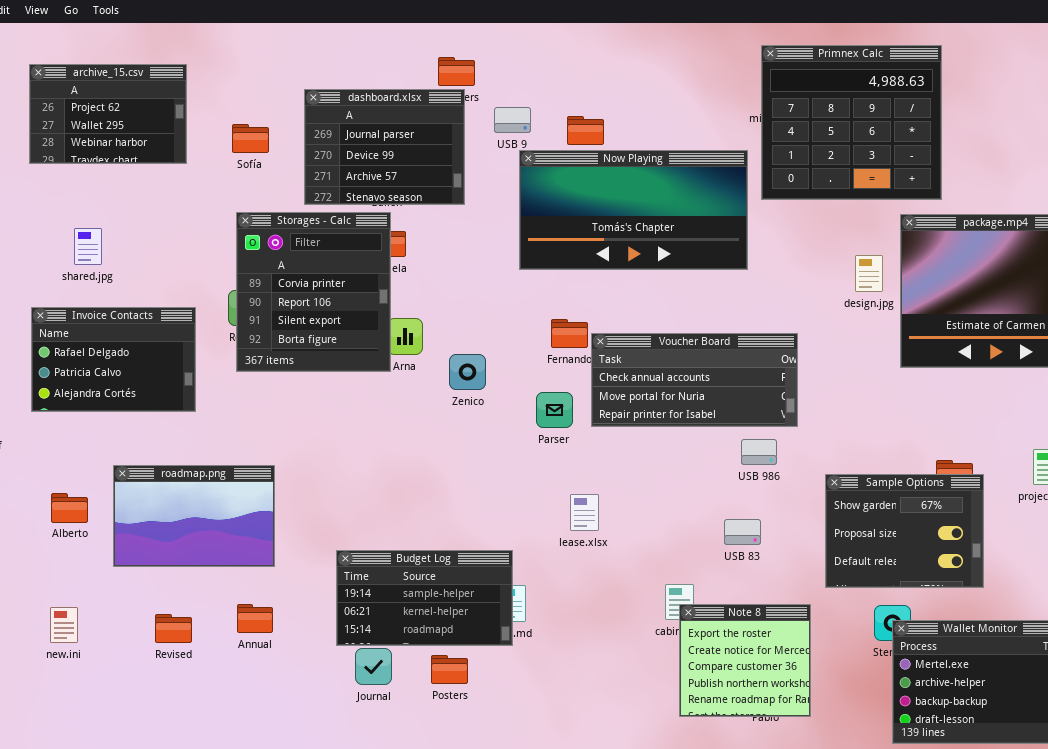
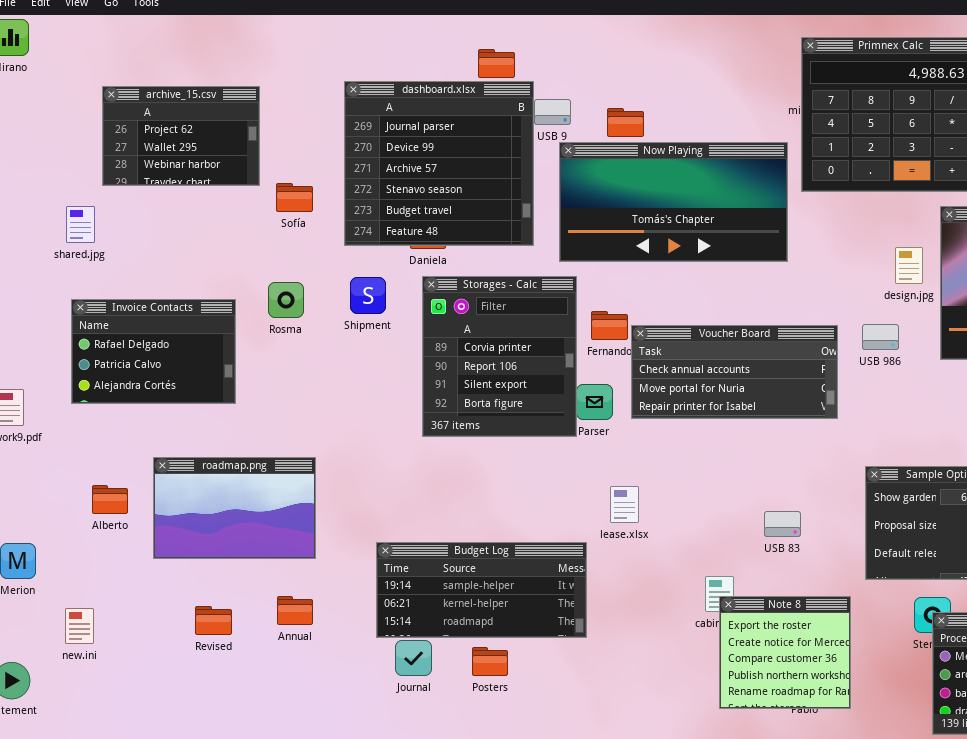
archive_15.csv: [29,64,187,164] -> [102,86,260,186], moved
dashboard.xlsx: [304,89,465,205] -> [344,81,534,246], resized
Sofía: [232,124,269,153] -> [276,183,313,212], moved
Storages - Calc: [236,212,391,372] -> [422,276,577,437], moved
shared.jpg: [74,228,102,265] -> [66,206,95,243], moved
USB 986: [741,439,777,465] -> [862,324,899,350], moved
Budget Log: [336,550,513,646] -> [376,542,587,638], resized
new.ini: [50,607,78,643] -> [65,608,94,644], moved

